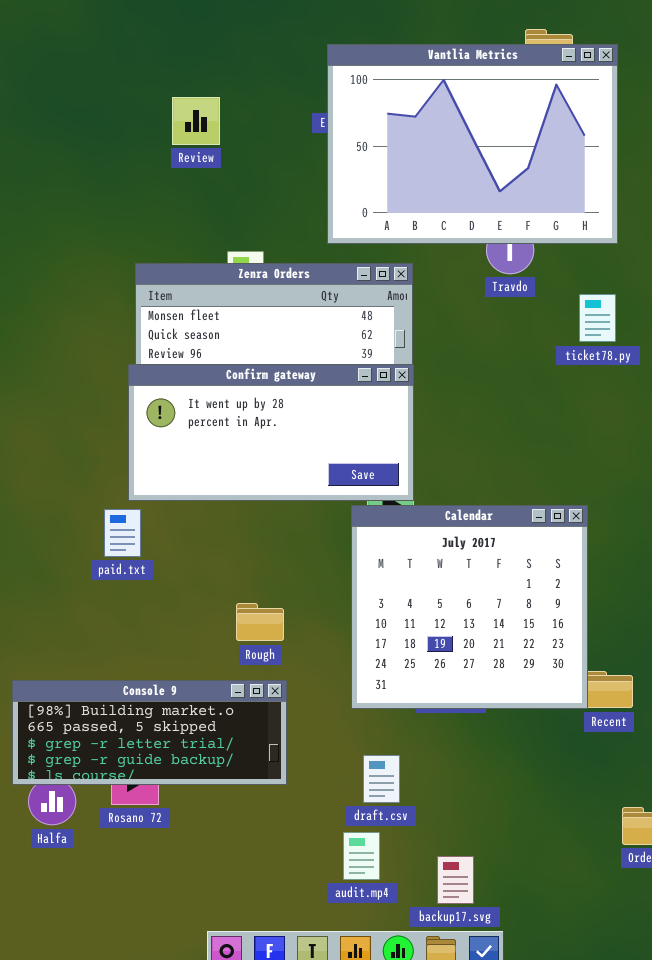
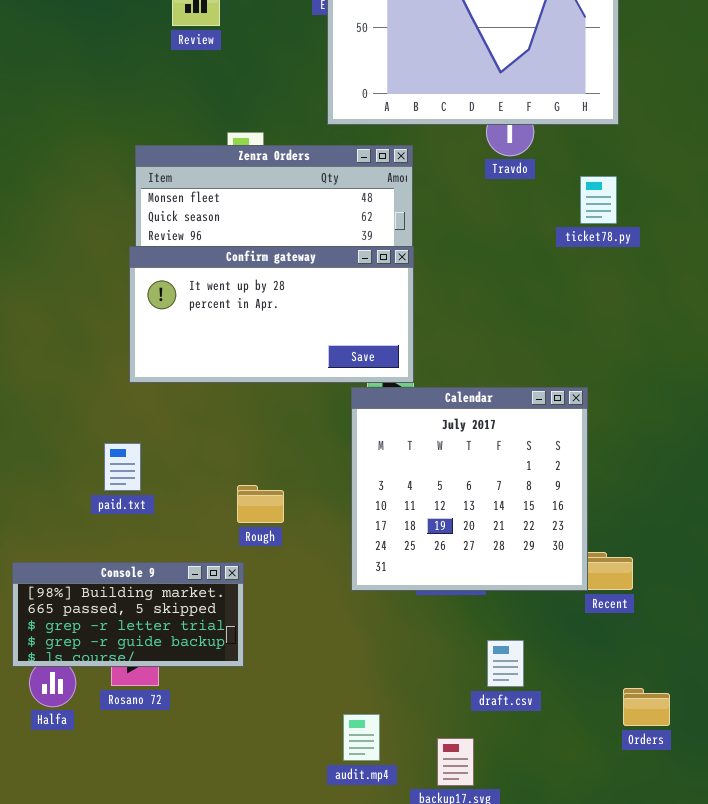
paid.txt: [104,509,141,557] -> [104,443,141,491], moved
Console 9: [12,680,287,785] -> [12,562,244,667], resized
draft.csv: [363,755,400,803] -> [487,640,524,687], moved

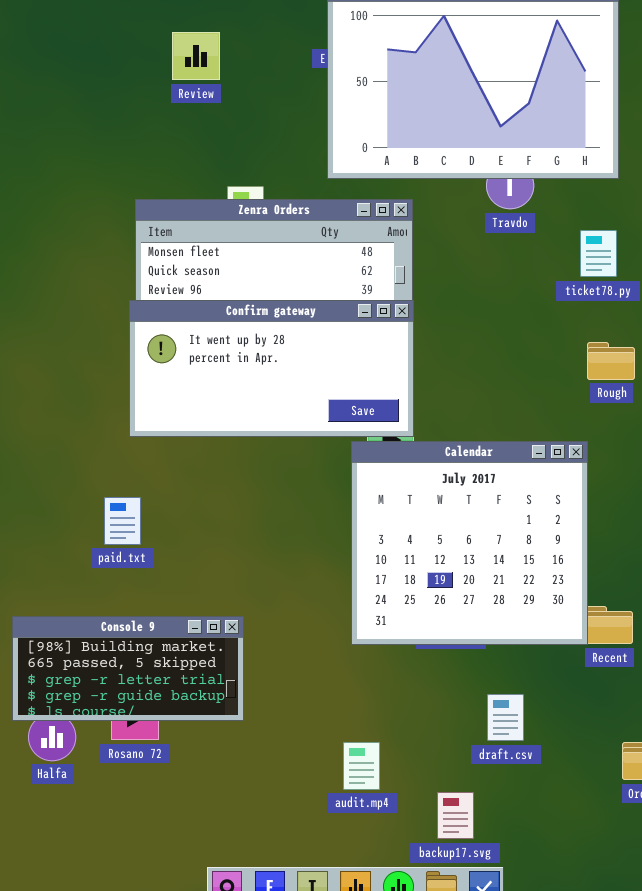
Rough: [237,485,284,523] -> [587,342,635,380], moved
audit.mp4: [343,714,380,761] -> [343,742,380,790], moved

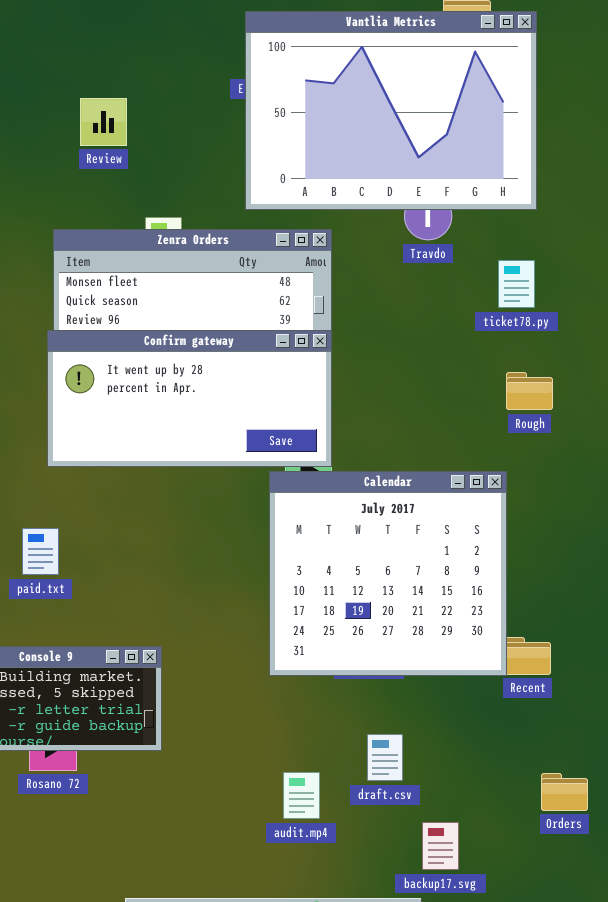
Review: [172,32,220,80] -> [80,98,127,146], moved
draft.csv: [487,694,524,741] -> [367,734,403,781], moved
audit.mp4: [343,742,380,790] -> [283,772,320,819], moved
backup17.svg: [437,792,474,839] -> [422,822,459,870], moved

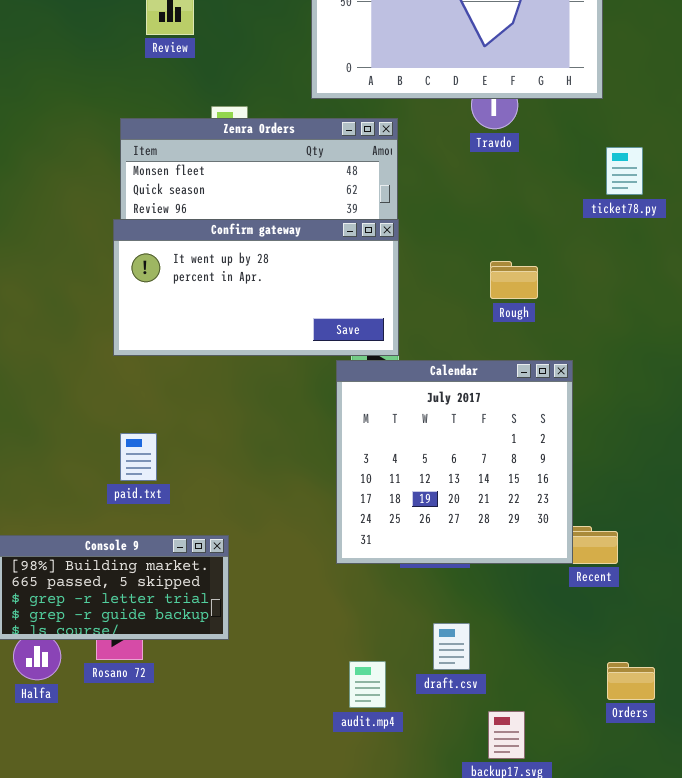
ticket78.py: [498,260,535,308] -> [606,147,643,195], moved
Rough: [506,372,553,410] -> [490,261,538,299], moved
paid.txt: [22,528,59,575] -> [120,433,157,481], moved

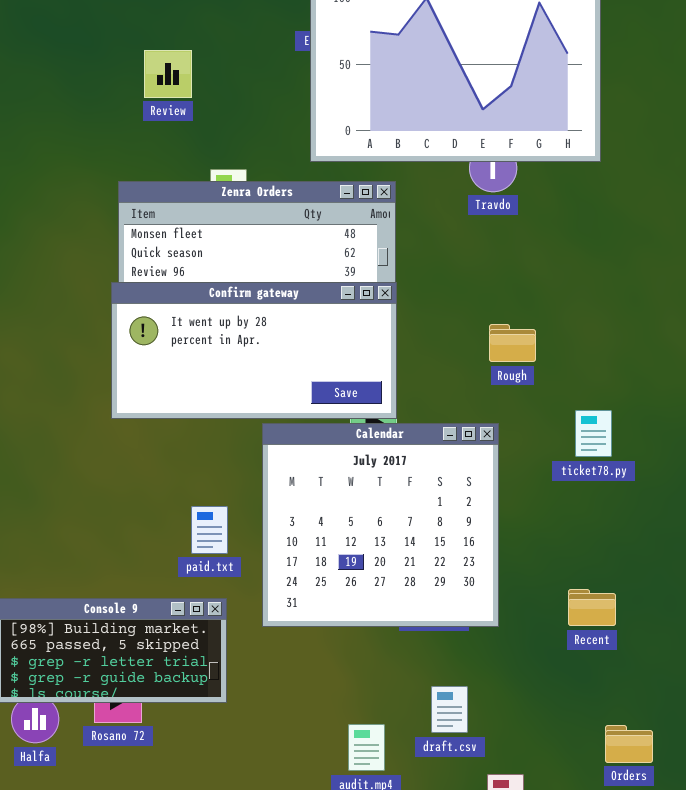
ticket78.py: [606,147,643,195] -> [575,410,612,457], moved
Calendar: [336,360,573,564] -> [262,423,499,627], moved
paid.txt: [120,433,157,481] -> [191,506,228,554], moved

